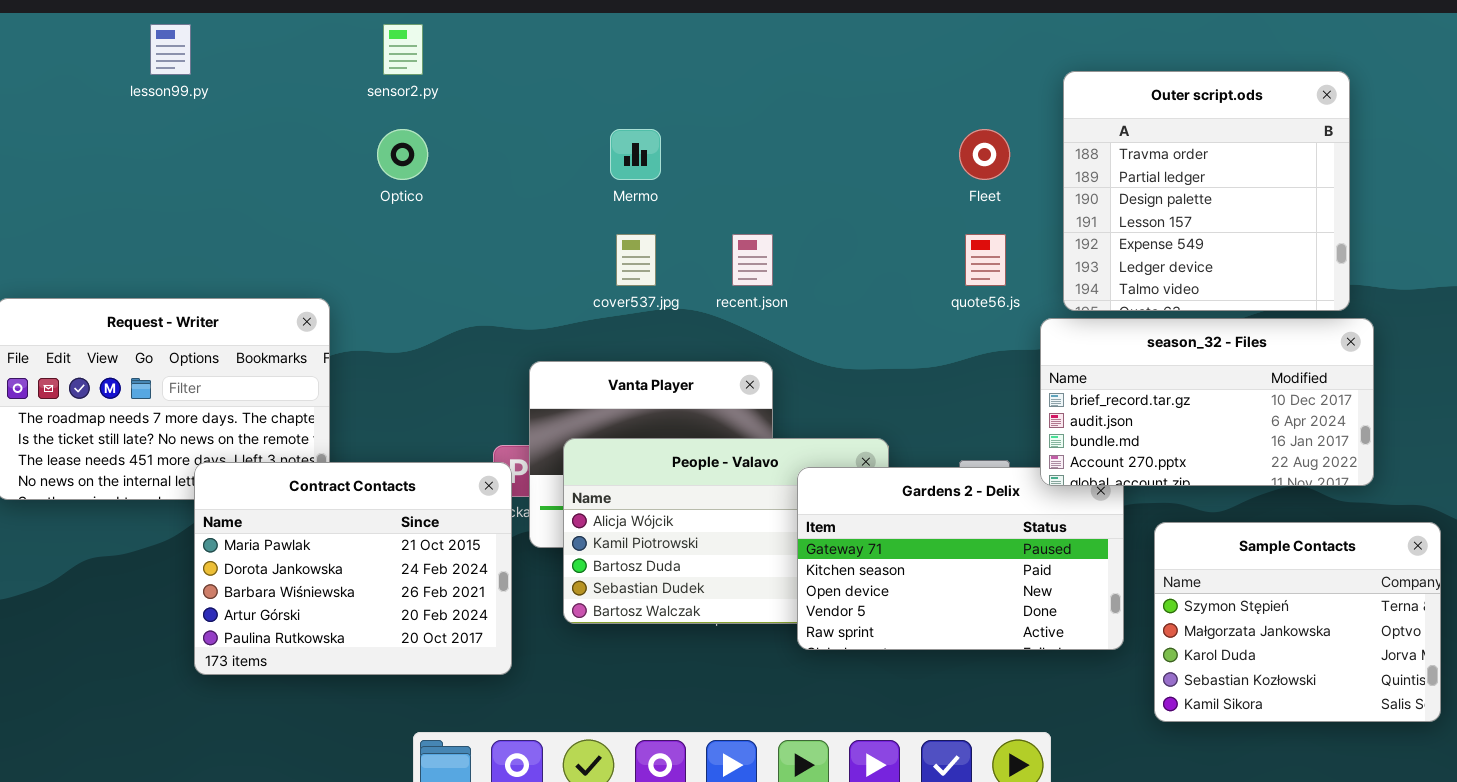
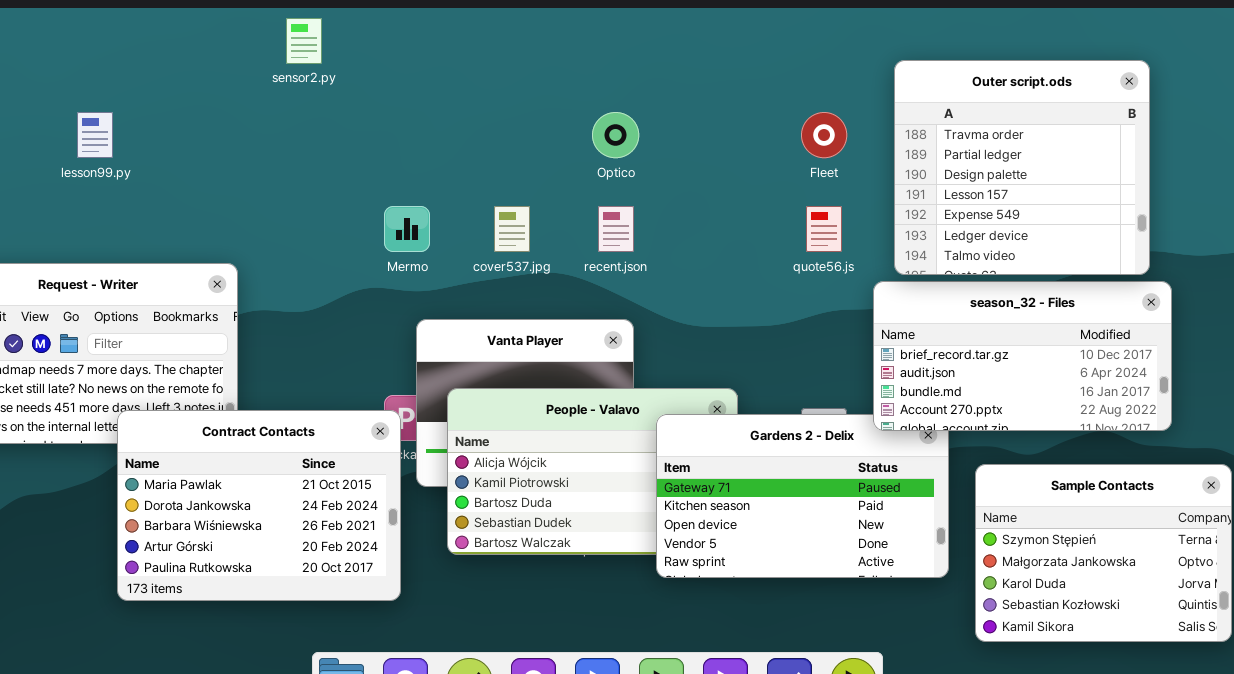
lesson99.py: [150,24,191,75] -> [77,112,113,158], moved
Optico: [377,129,428,180] -> [592,112,639,158], moved
Mermo: [610,129,661,180] -> [384,206,430,252], moved

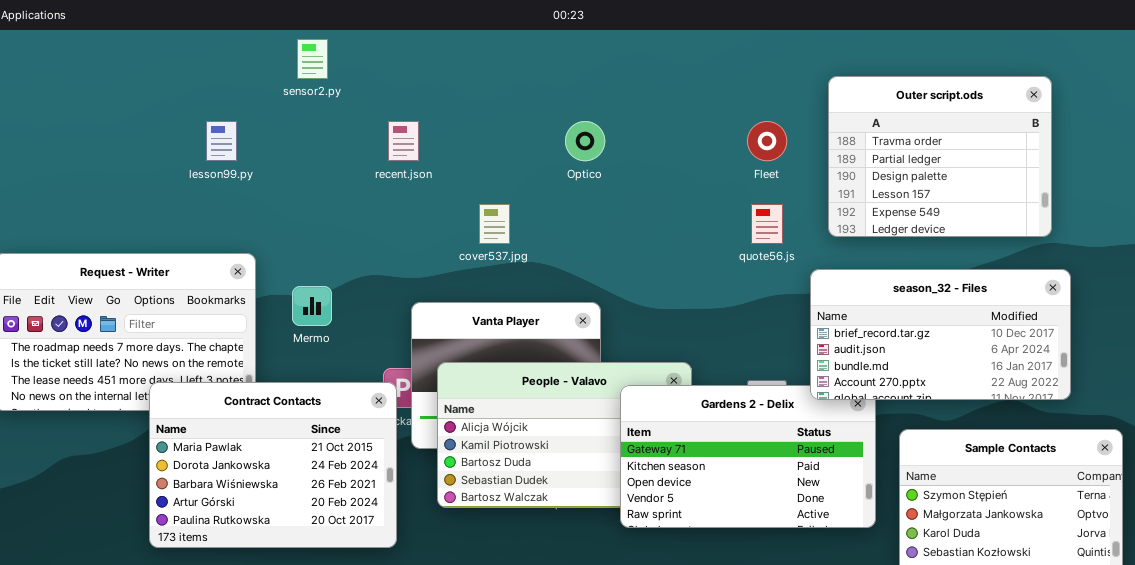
Outer script.ods: [894,60,1150,275] -> [828,76,1052,237], resized
lesson99.py: [77,112,113,158] -> [206,121,237,161], moved
Mermo: [384,206,430,252] -> [292,286,332,326], moved
recent.json: [598,206,634,252] -> [388,121,419,161], moved

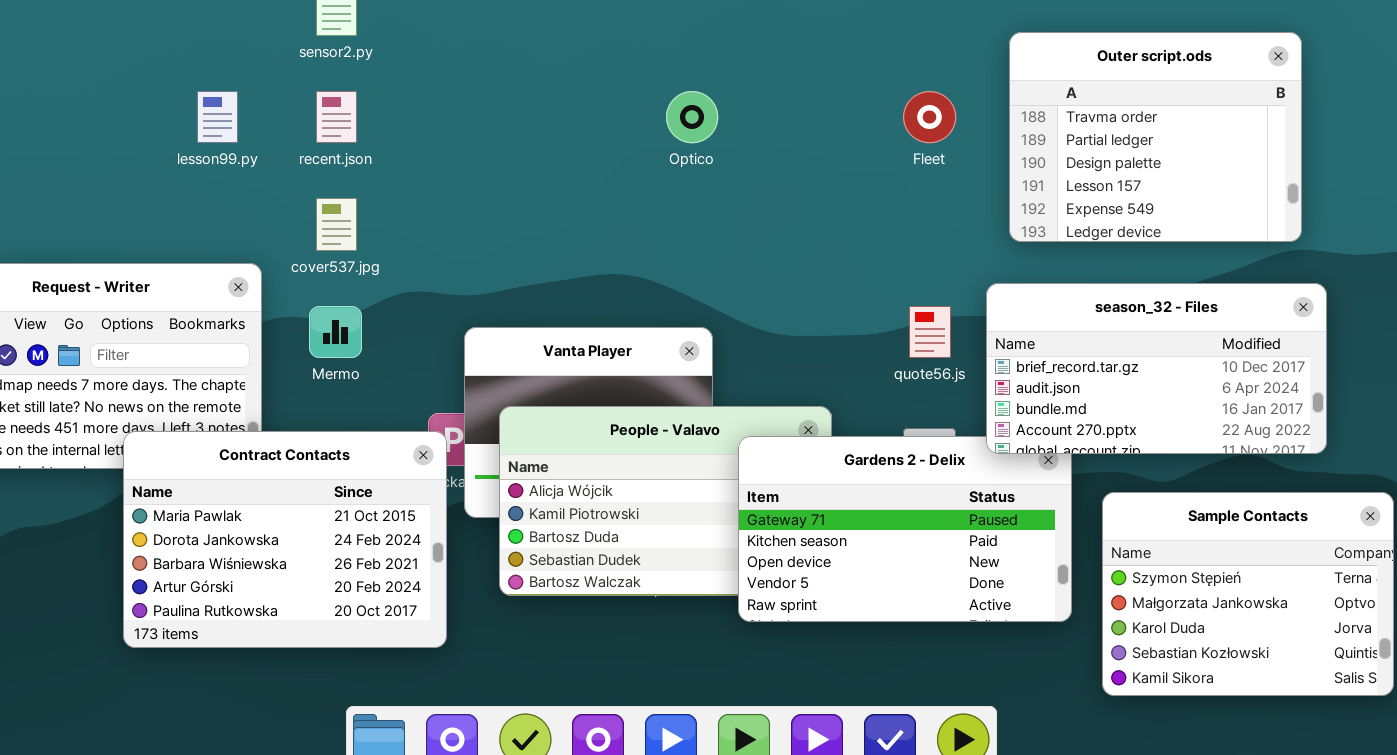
recent.json: [388,121,419,161] -> [316,91,357,143], moved
cover537.jpg: [479,204,510,244] -> [316,198,357,251], moved
quote56.js: [751,204,783,244] -> [909,306,951,358], moved

